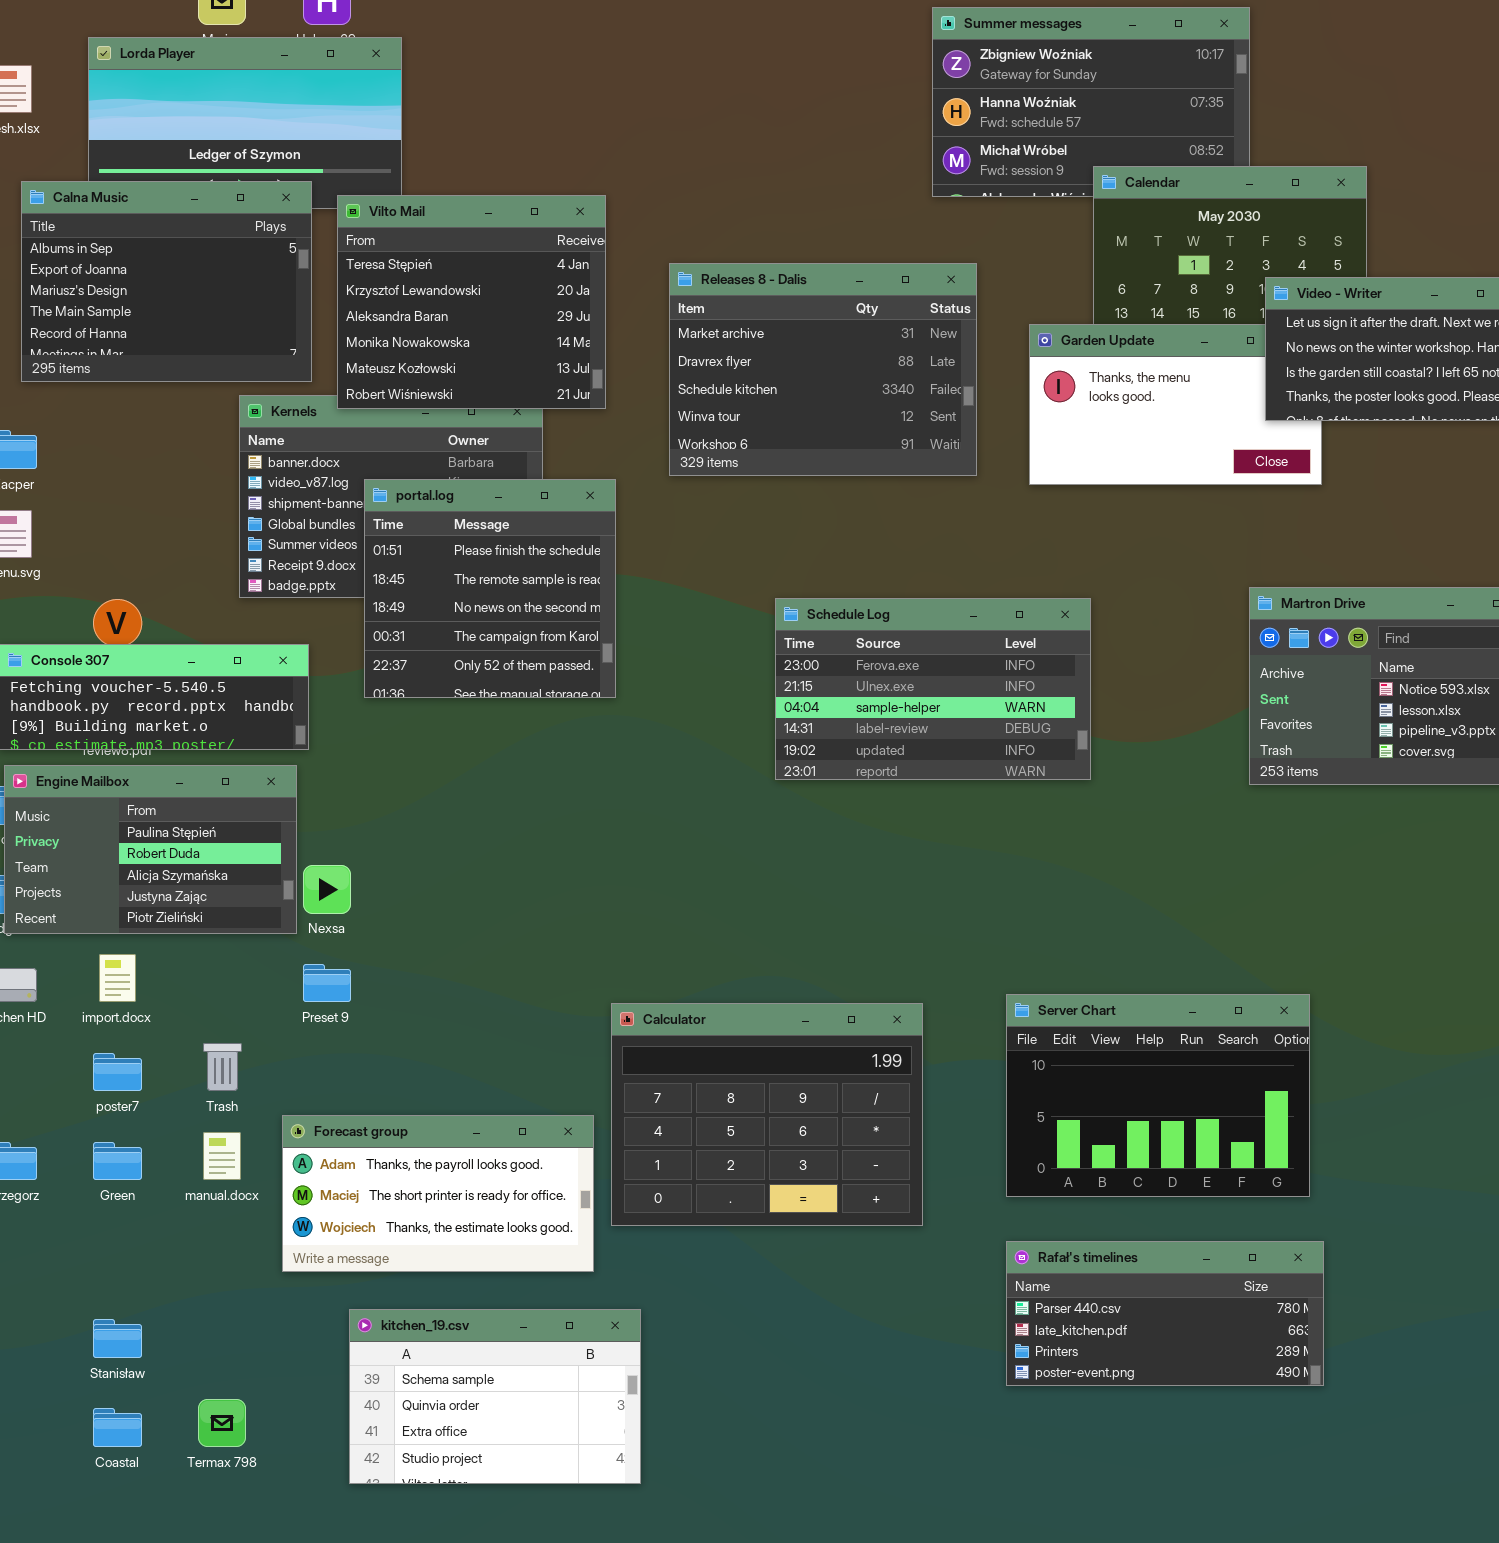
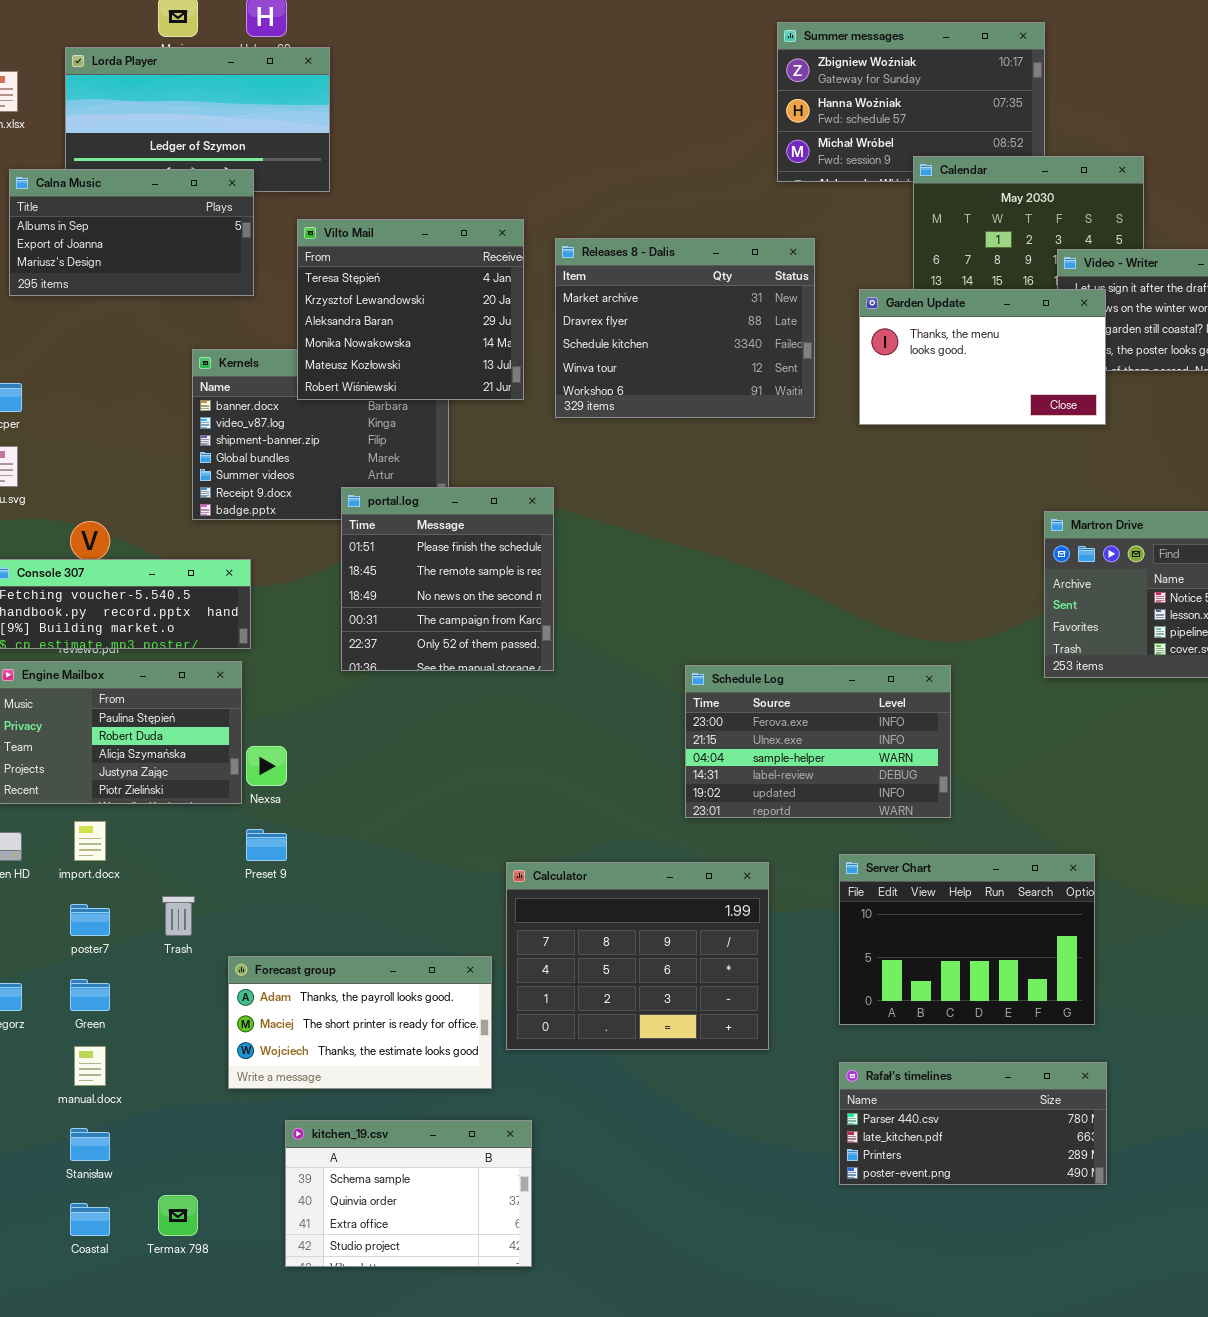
Calna Music: [21,181,312,382] -> [9,169,254,296], resized
Vilto Mail: [337,195,606,409] -> [297,219,524,400], moved
Garden Update: [1029,324,1322,485] -> [859,289,1106,425], raised
portal.log: [364,479,616,698] -> [341,487,554,671], moved
Schedule Log: [775,598,1091,780] -> [685,665,951,818], moved
manual.docx: [203,1132,241,1180] -> [74,1046,106,1086], moved

